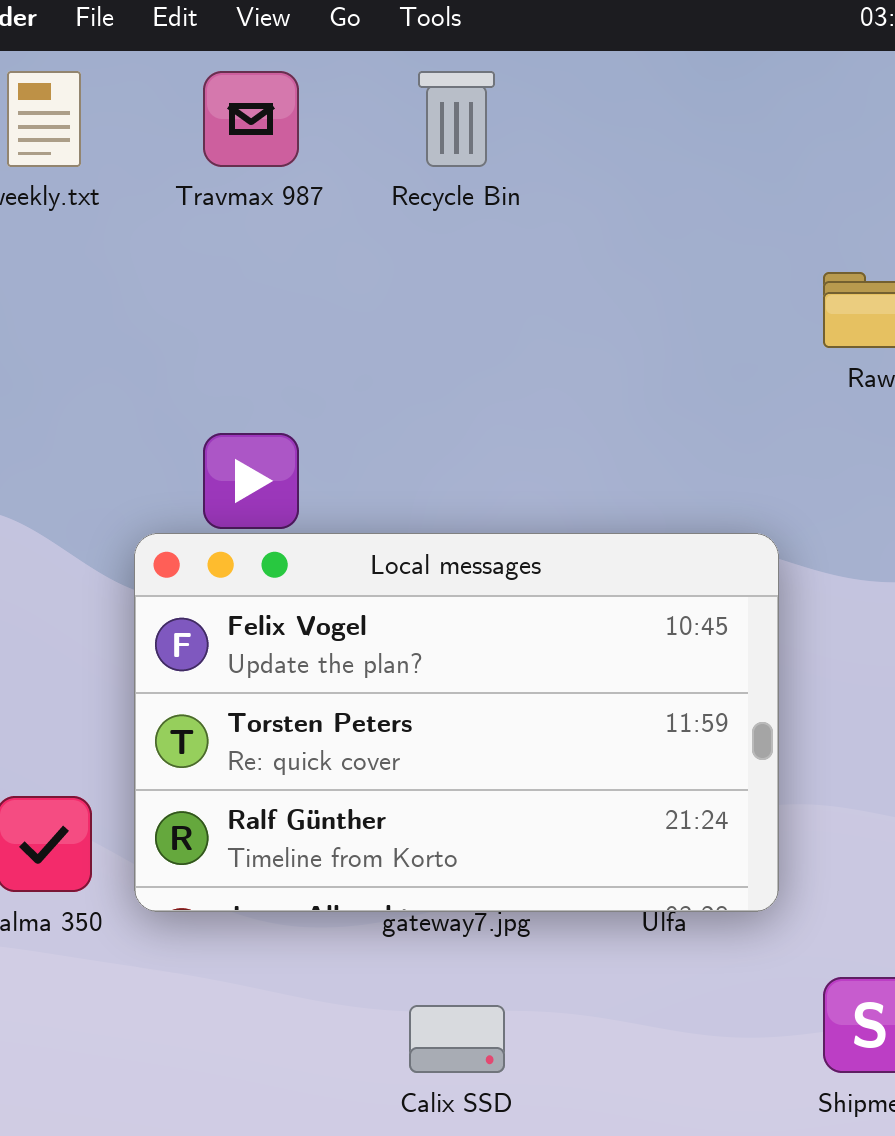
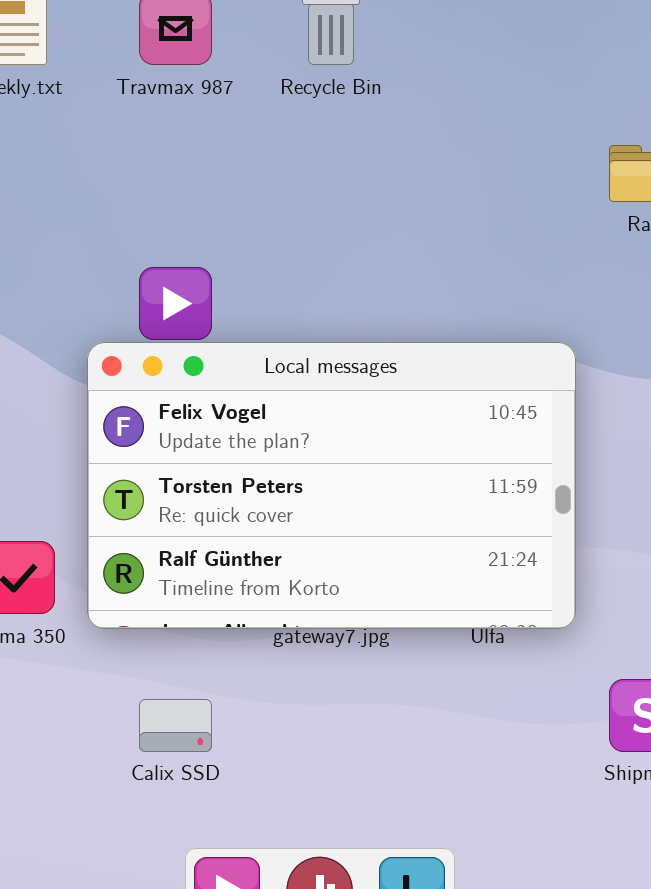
Calix SSD: [409,1005,505,1073] -> [139,699,212,752], moved

